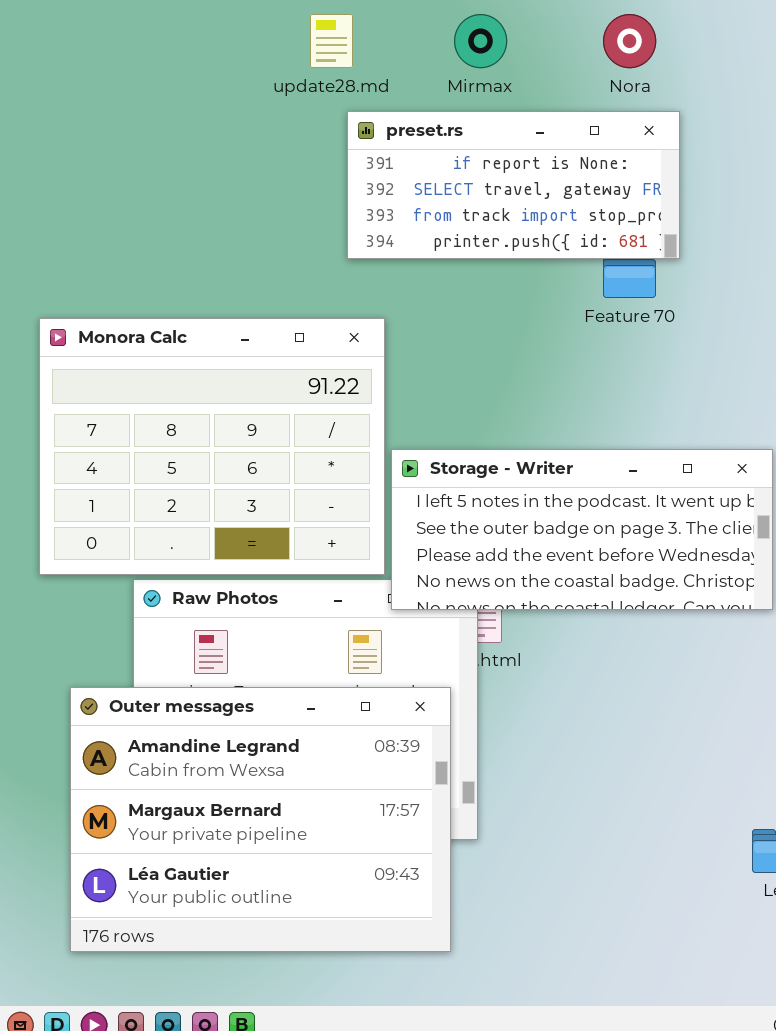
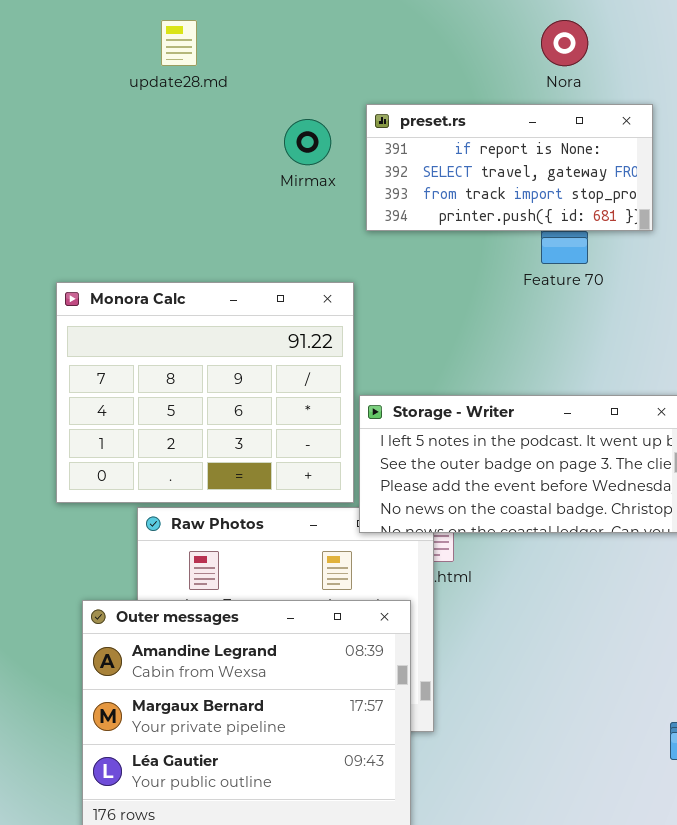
update28.md: [310,14,353,68] -> [161,20,197,66], moved
Mirmax: [454,14,507,68] -> [284,119,331,165], moved
preset.rs: [347,111,680,259] -> [366,104,653,231], moved

